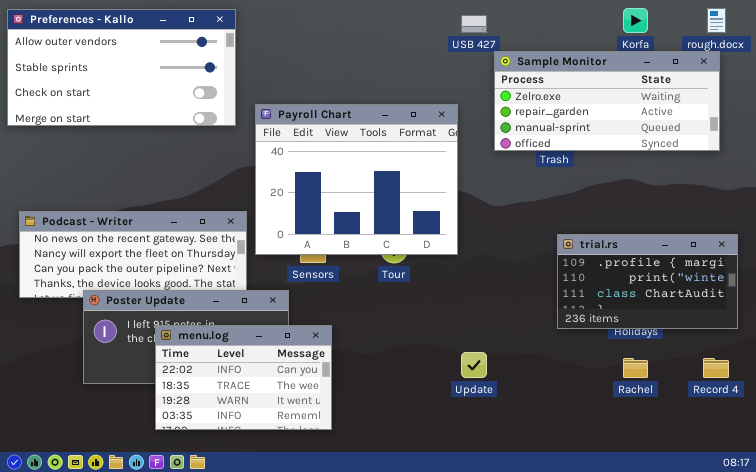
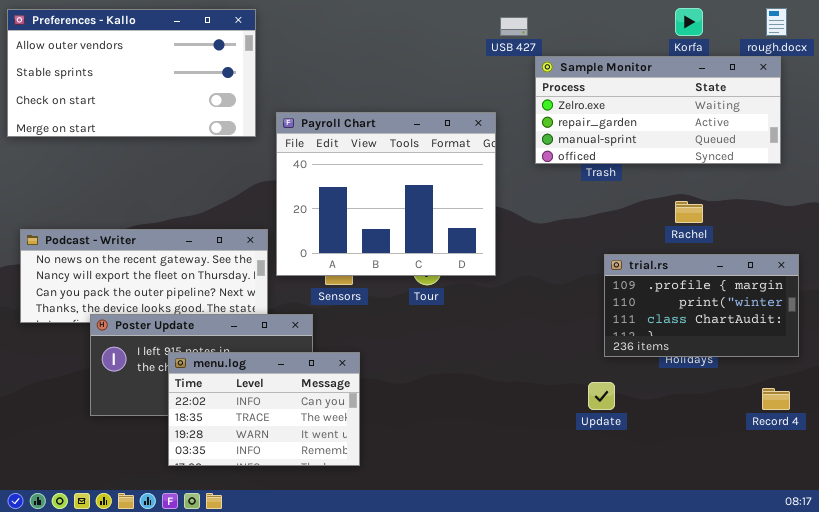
Update: [461,352,487,378] -> [588,382,615,410], moved
Rachel: [623,358,648,378] -> [675,201,703,223], moved

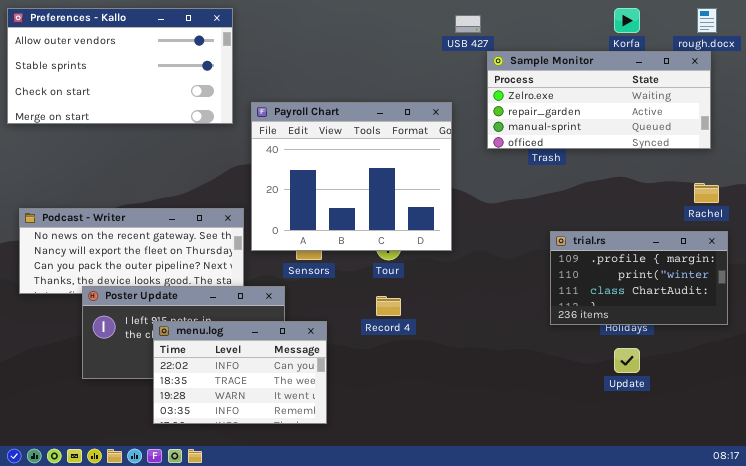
Rachel: [675,201,703,223] -> [694,183,719,203], moved
Update: [588,382,615,410] -> [614,348,640,373], moved
Record 4: [762,388,790,410] -> [376,296,401,316], moved

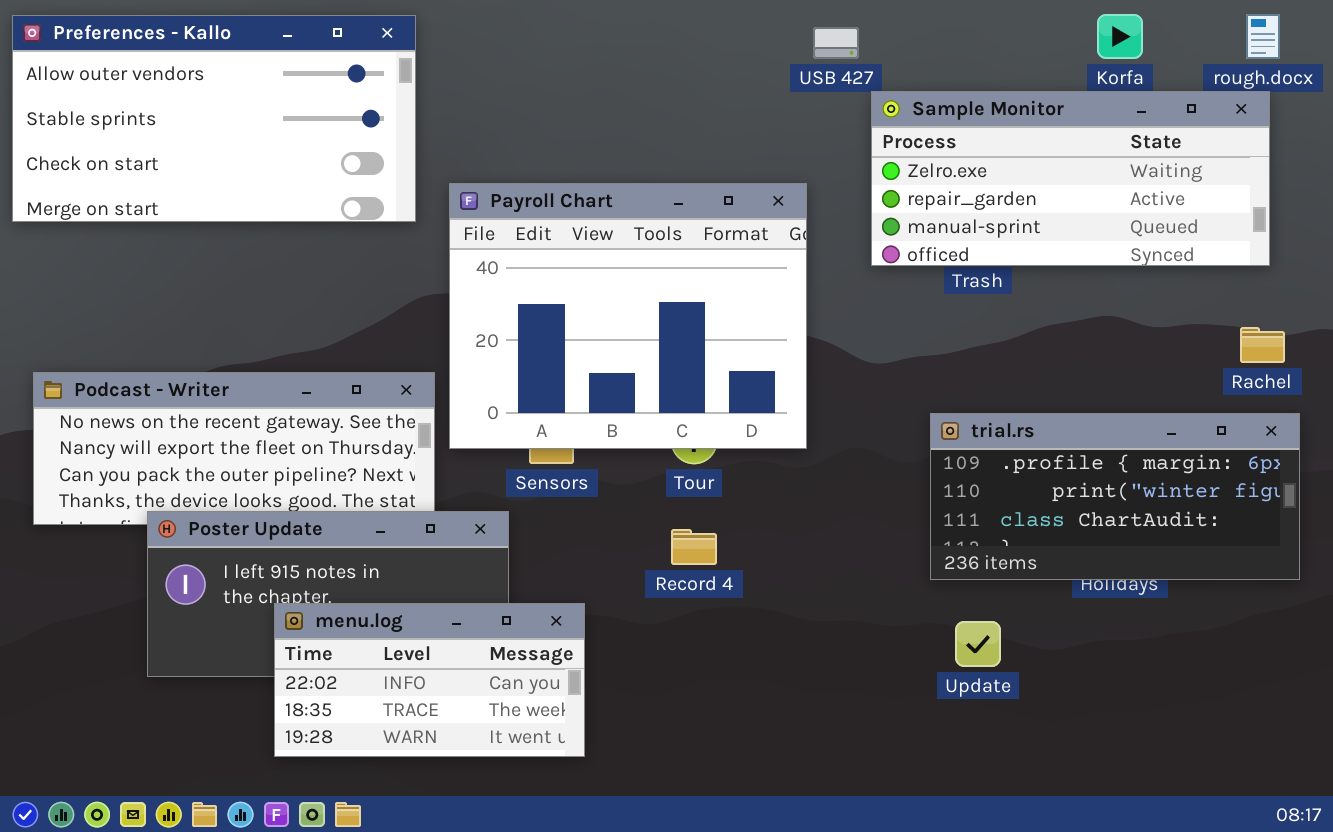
trial.rs: [550,231,728,325] -> [930,413,1300,580], resized
menu.log: [153,321,327,424] -> [274,603,585,757], resized
Update: [614,348,640,373] -> [955,621,1001,667], moved

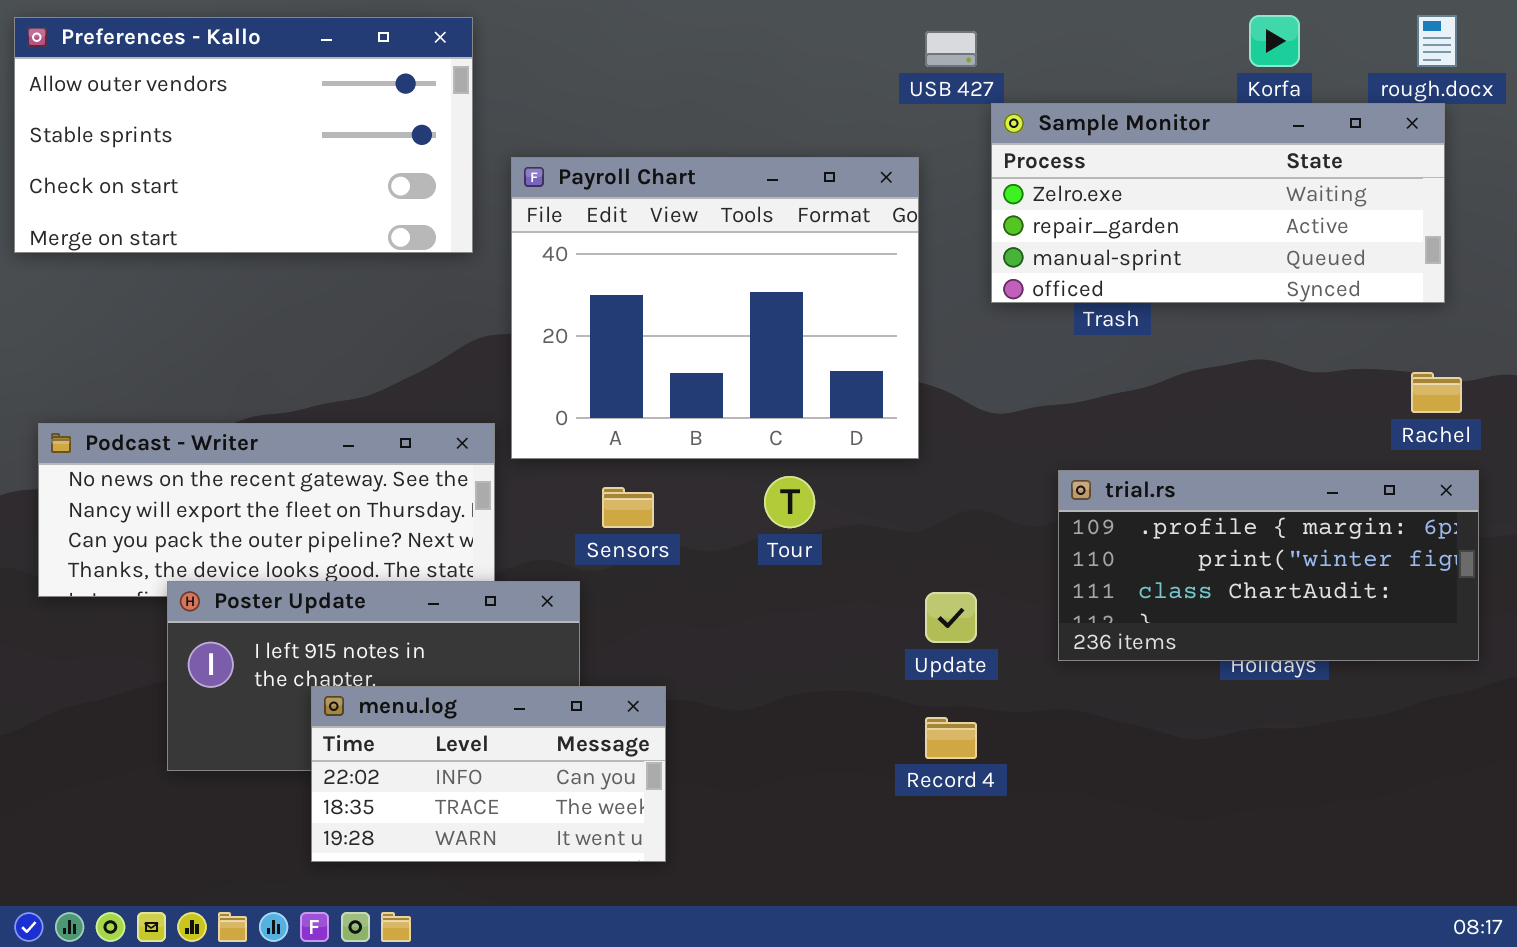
Payroll Chart: [449,183,807,449] -> [511,157,919,459], moved
Record 4: [671,529,717,565] -> [925,717,977,759], moved
Update: [955,621,1001,667] -> [925,592,977,643], moved

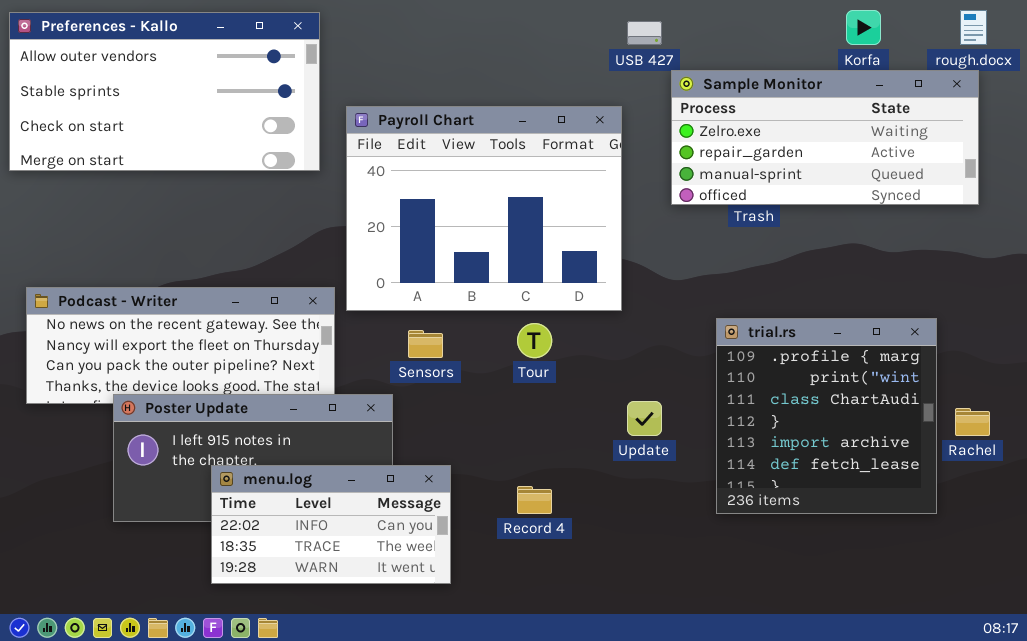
Rachel: [1411,372,1462,413] -> [955,408,990,436], moved
trial.rs: [1058,470,1479,661] -> [716,318,937,514], resized
Record 4: [925,717,977,759] -> [517,486,552,514], moved

